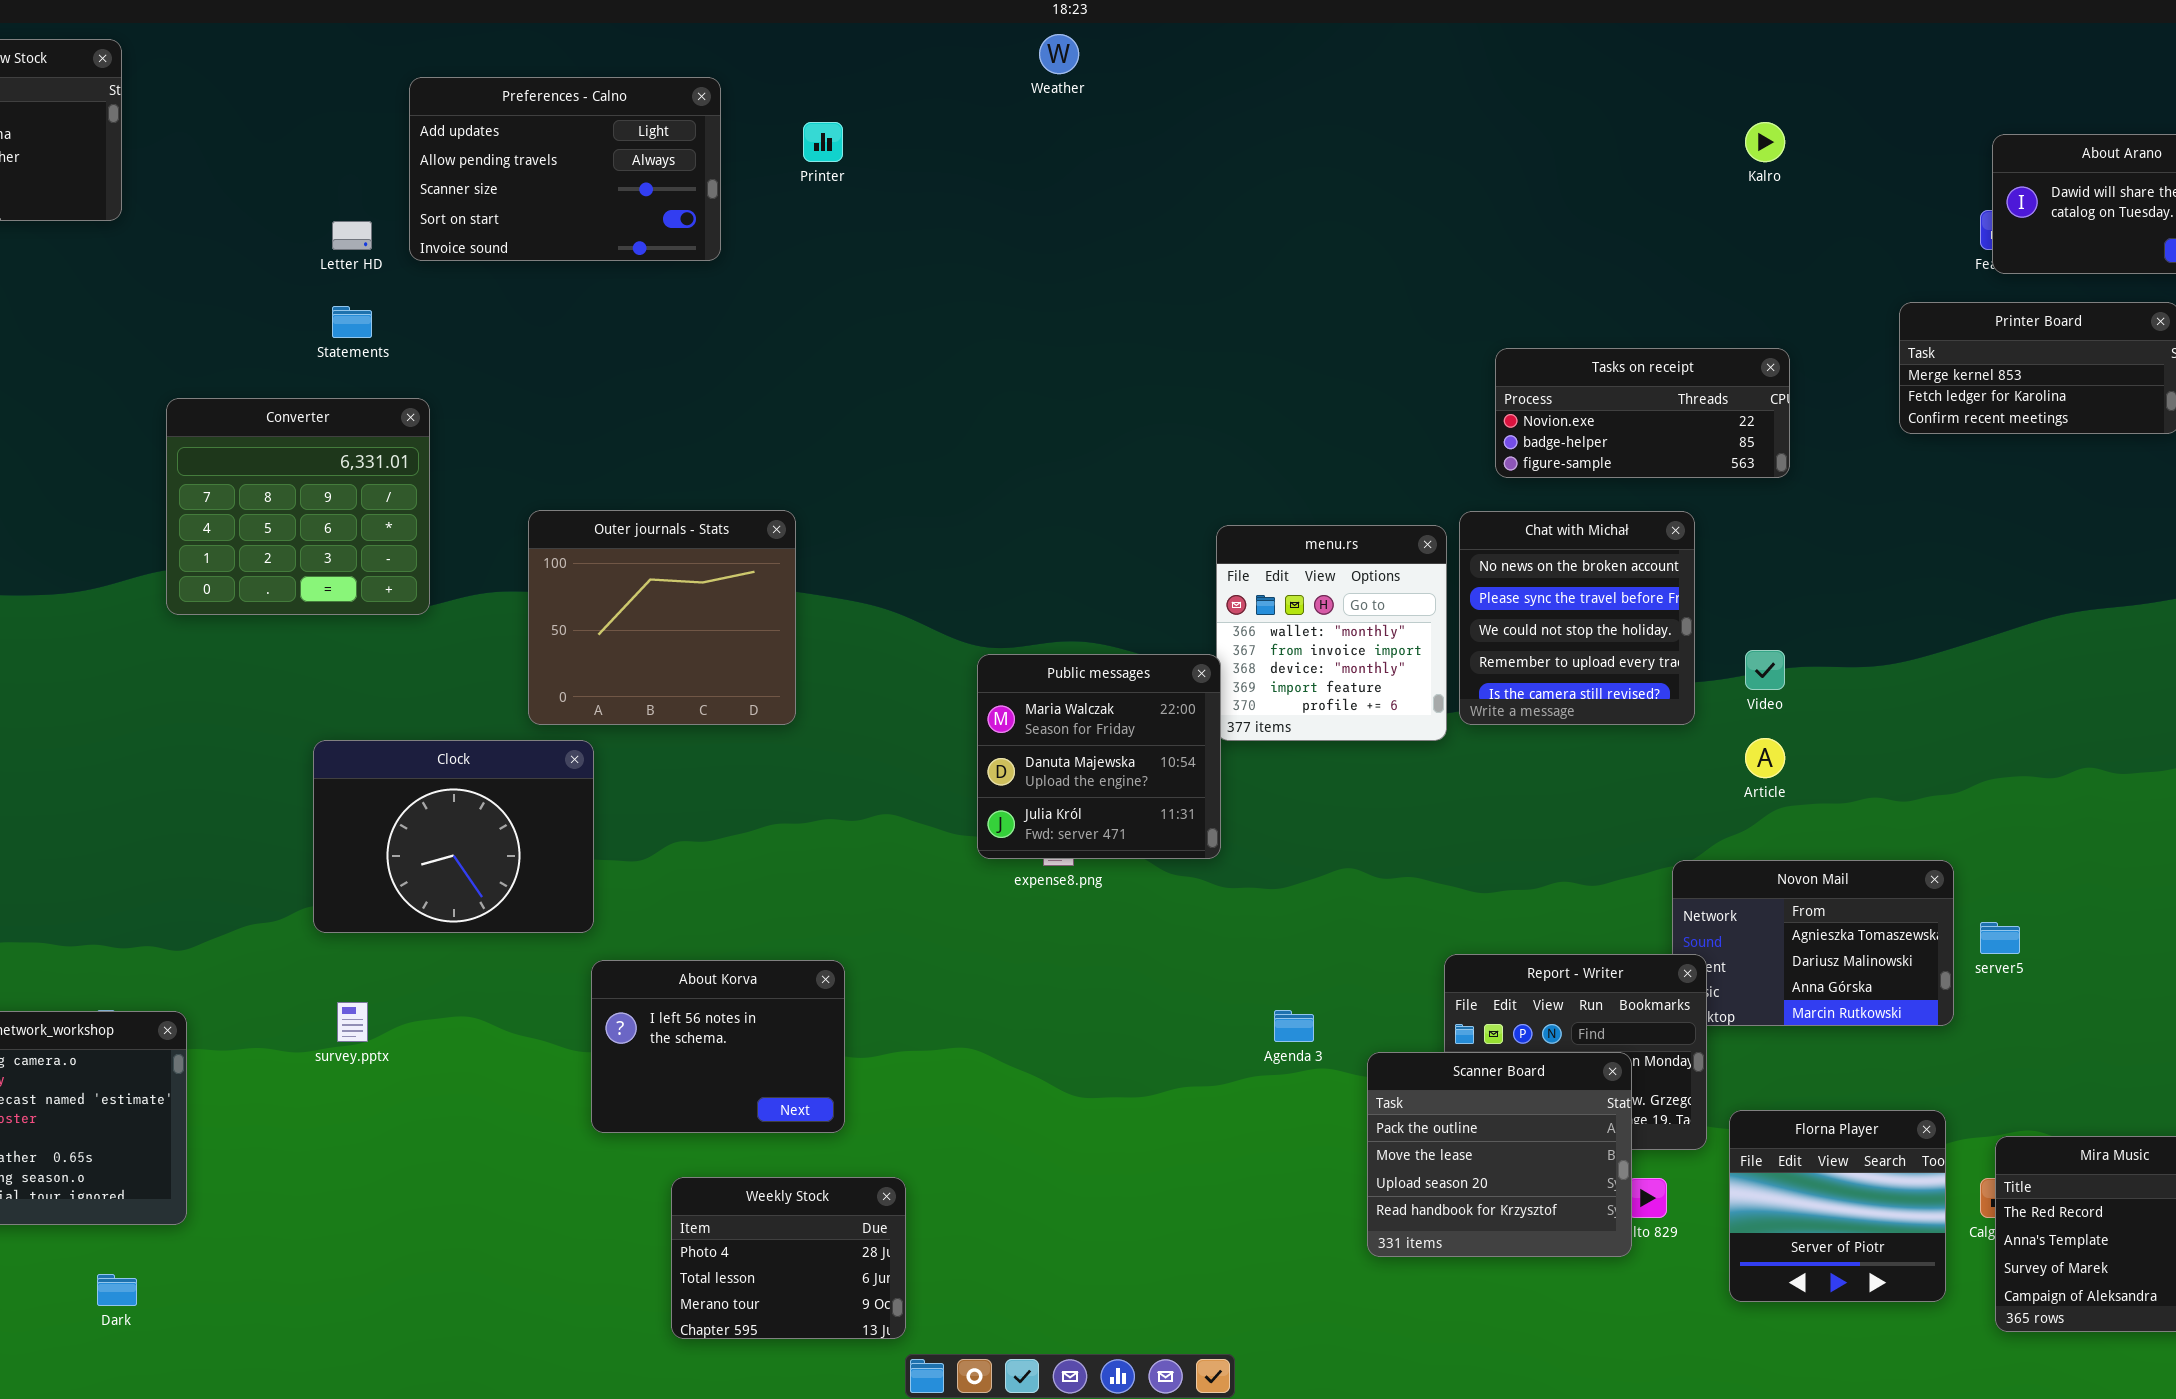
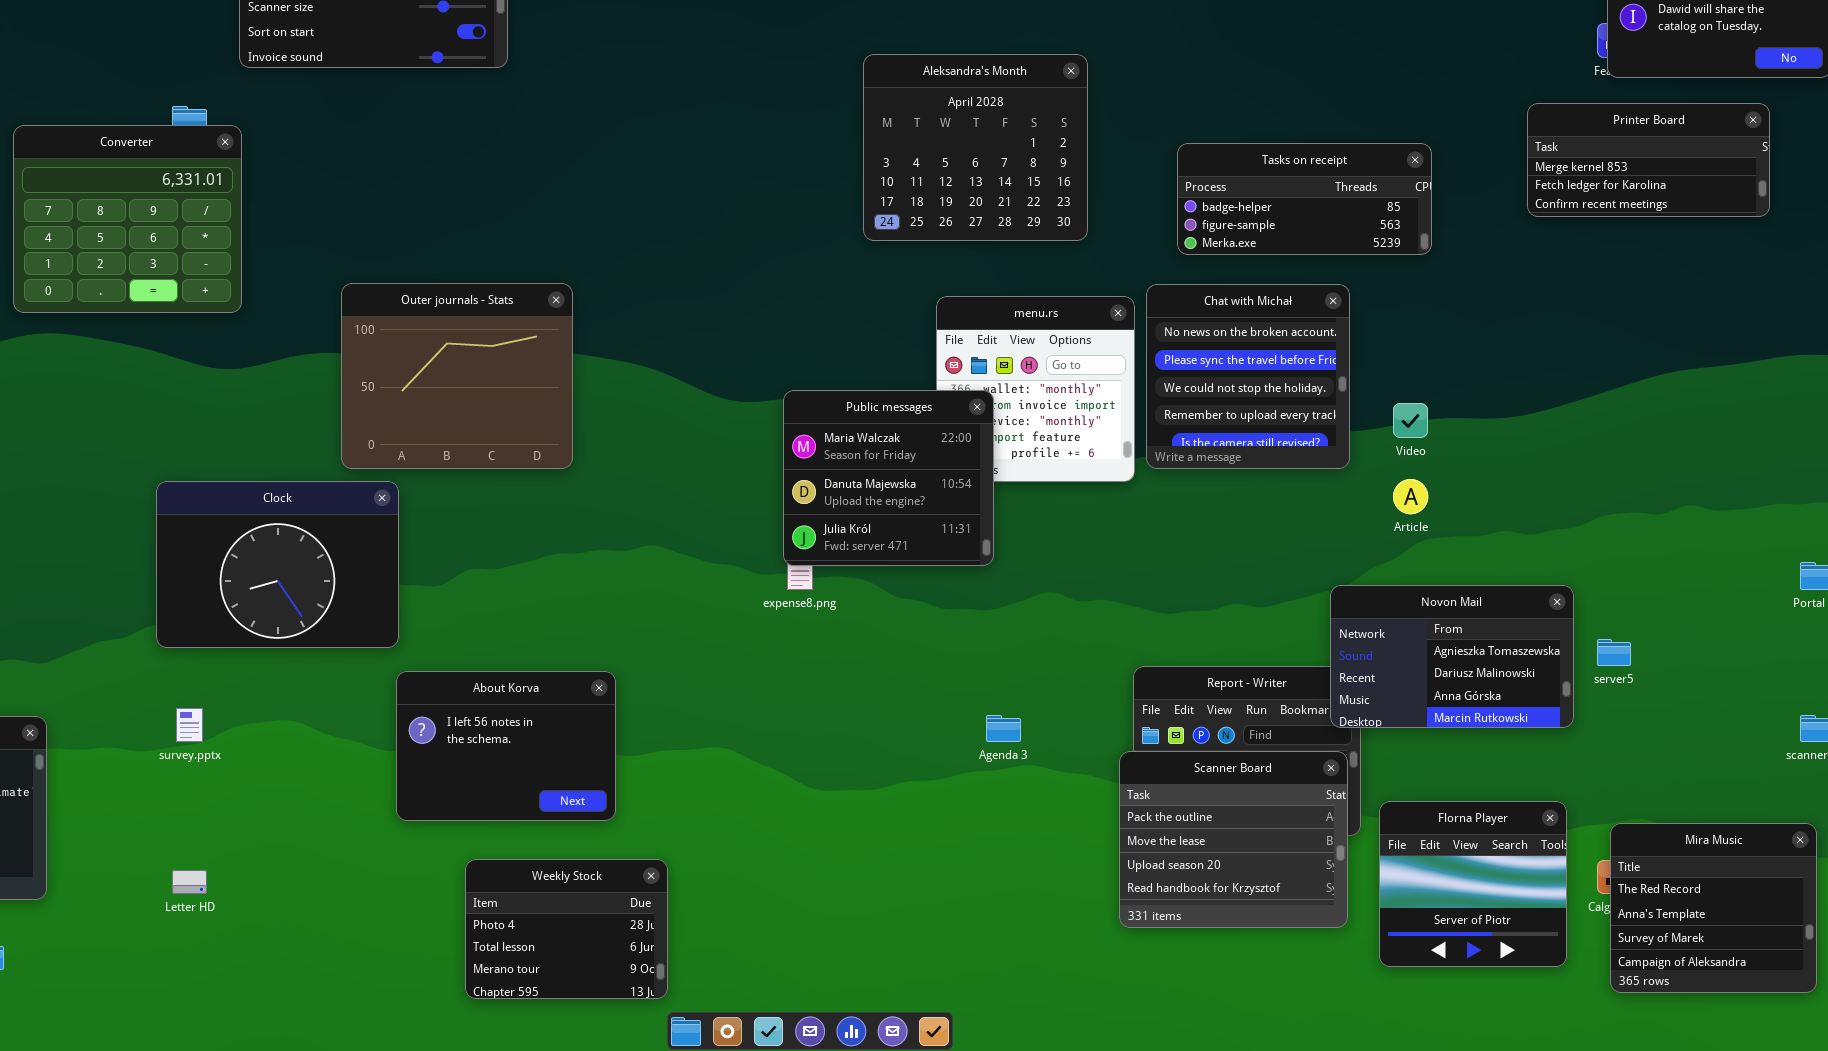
Letter HD: [332,221,372,250] -> [172,870,207,894], moved
Aleksandra's Month: none -> [863,54,1088,241], opened
Tasks on receipt: [1495,348,1790,478] -> [1177,143,1432,255], scrolled down 1 row
Converter: [166,398,430,615] -> [13,125,242,313], moved
Public messages: [977,654,1221,859] -> [783,390,994,566], moved
Novon Mail: [1672,860,1954,1026] -> [1330,585,1574,728], raised
Scanner Board: [1367,1052,1632,1257] -> [1119,751,1348,928], moved

